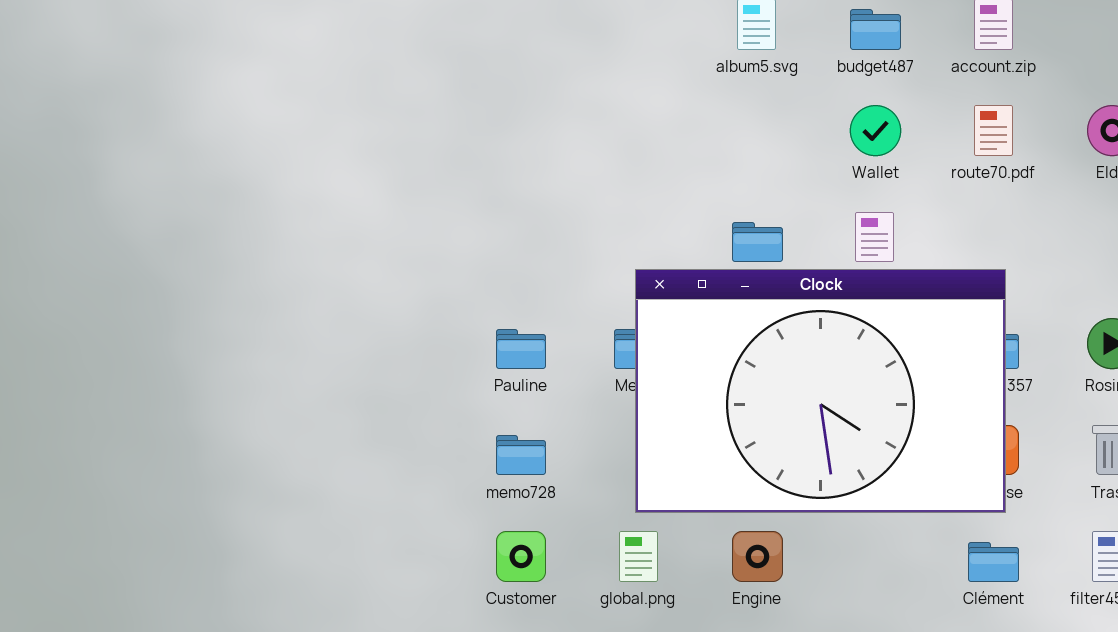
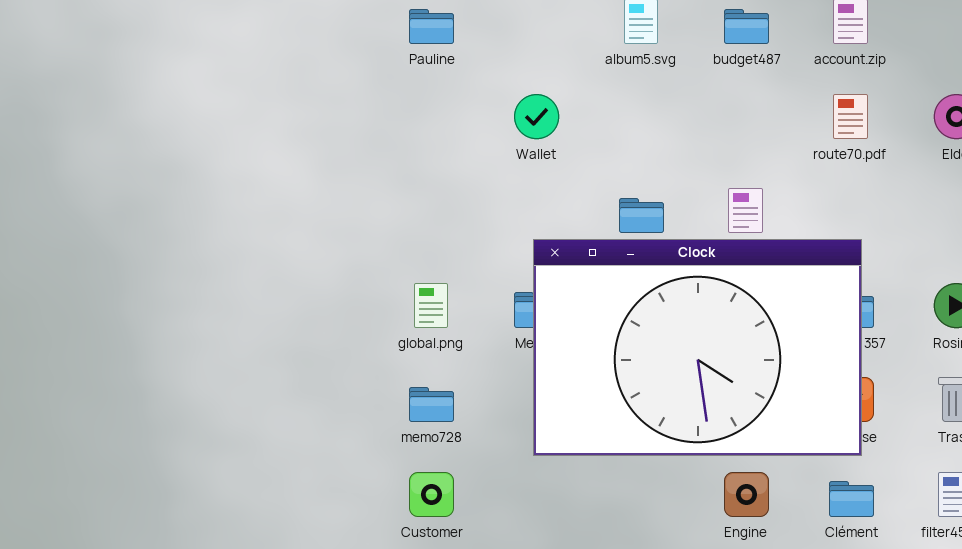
Wallet: [850,105,901,156] -> [514,94,559,139], moved
Pauline: [496,329,546,369] -> [409,9,454,44], moved
global.png: [619,531,658,582] -> [414,283,448,328], moved
Engine: [732,531,783,582] -> [724,472,769,517], moved

